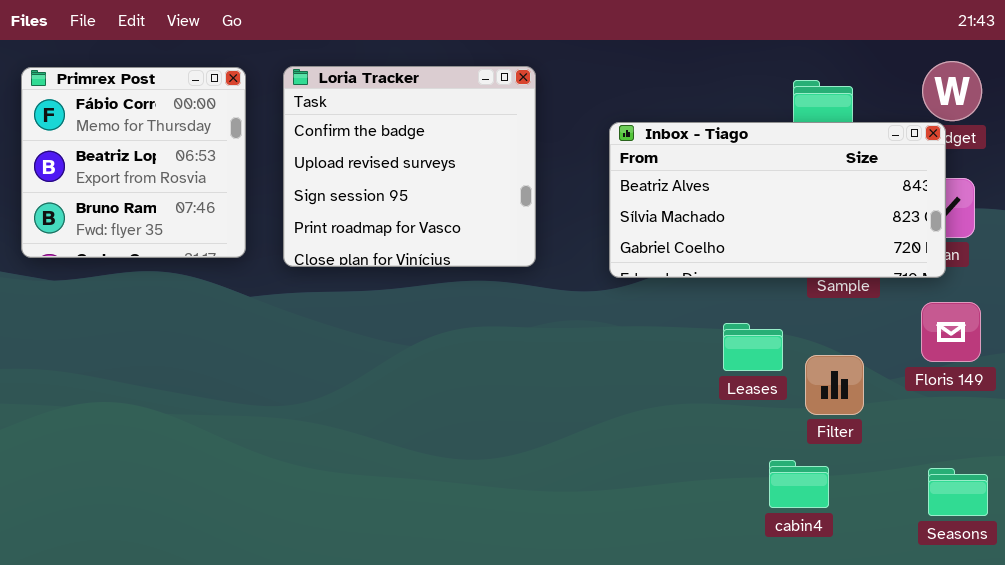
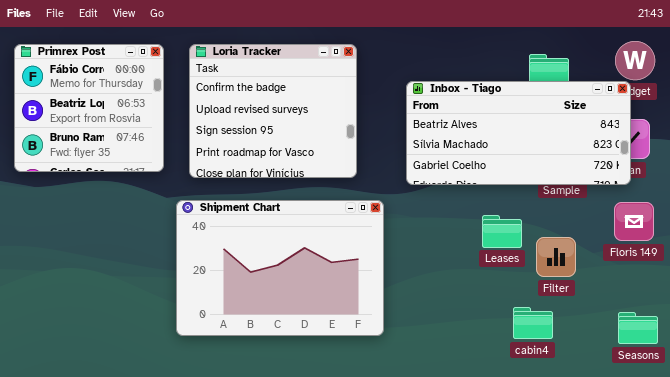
Shipment Chart: none -> [176,200,384,336], opened

